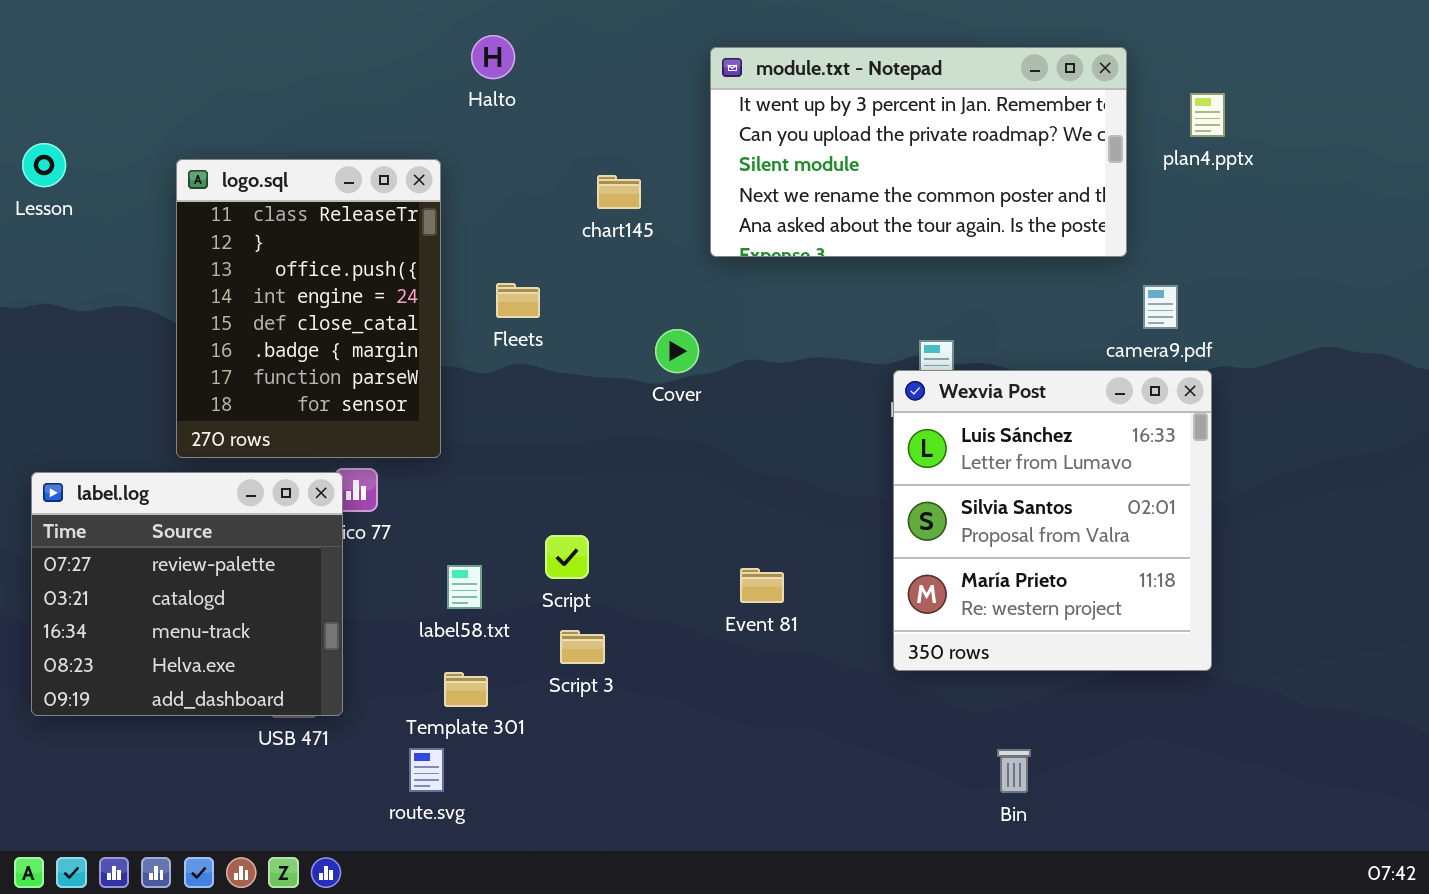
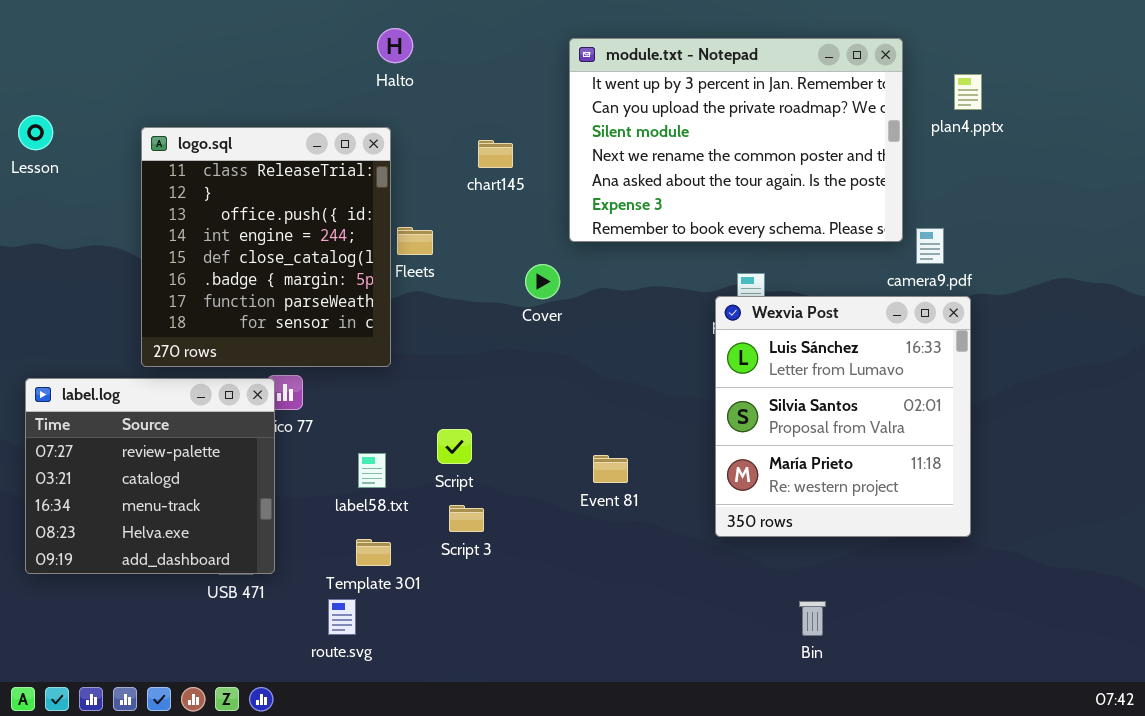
module.txt - Notepad: [710,47,1127,257] -> [569,38,903,242], resized
logo.sql: [176,159,441,458] -> [141,127,391,367], resized

